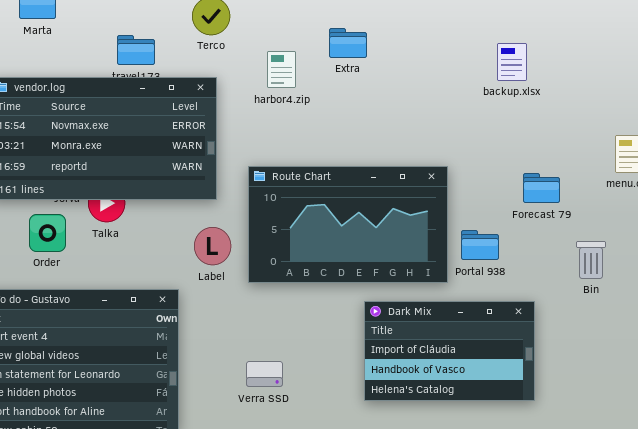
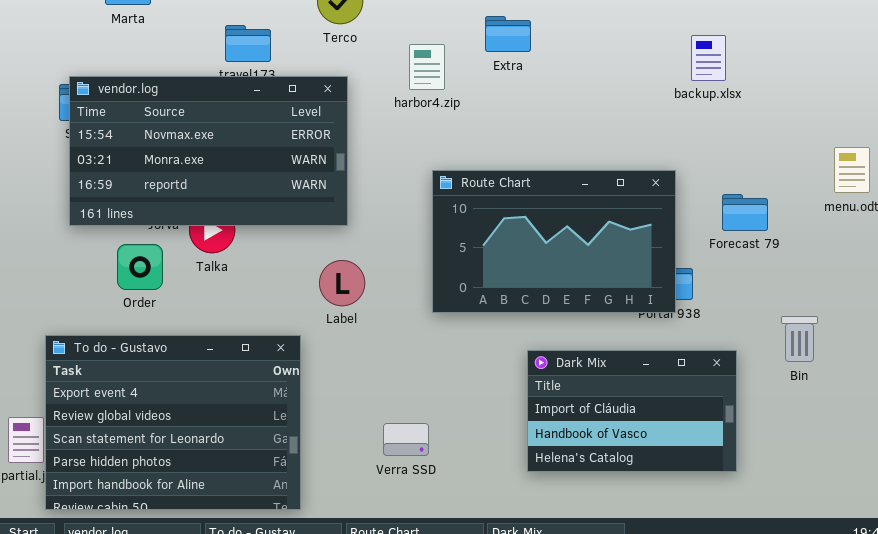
Route Chart: [248,166,448,283] -> [432,170,676,313], moved
Bin: [576,241,606,279] -> [781,316,818,362], moved

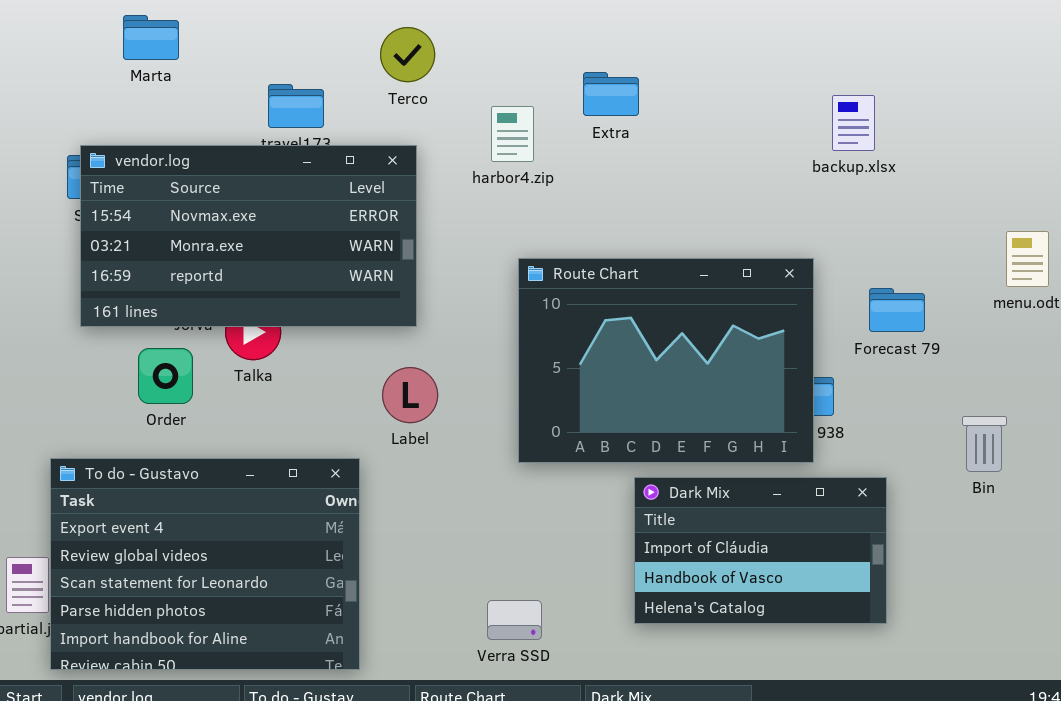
Route Chart: [432,170,676,313] -> [518,258,814,463], resized
Bin: [781,316,818,362] -> [962,416,1007,472], moved
Verra SSD: [383,423,429,456] -> [487,600,542,640], moved

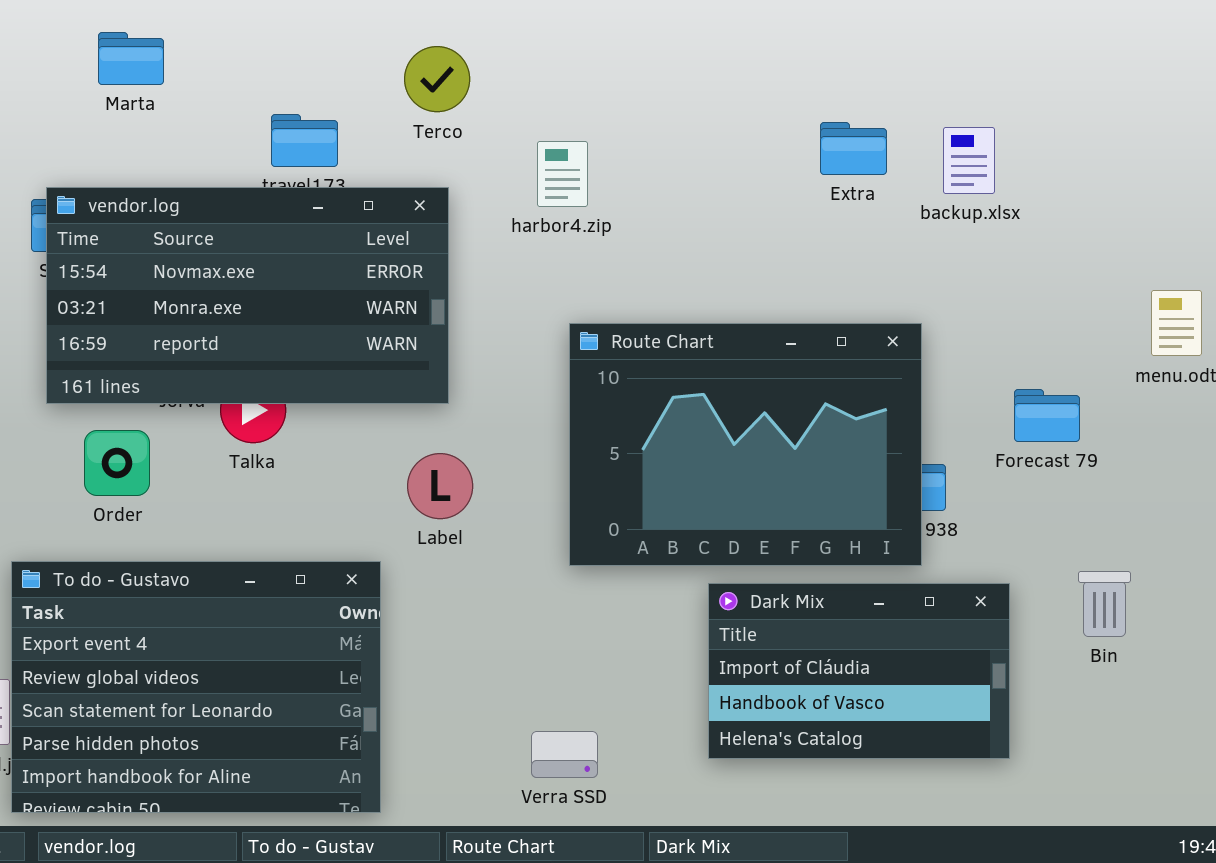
Extra: [583,72,639,116] -> [820,122,887,175], moved
Forecast 79: [869,288,925,332] -> [1014,389,1080,442], moved
Order: [138,348,193,404] -> [84,430,150,496], moved
Bin: [962,416,1007,472] -> [1078,571,1131,637], moved

